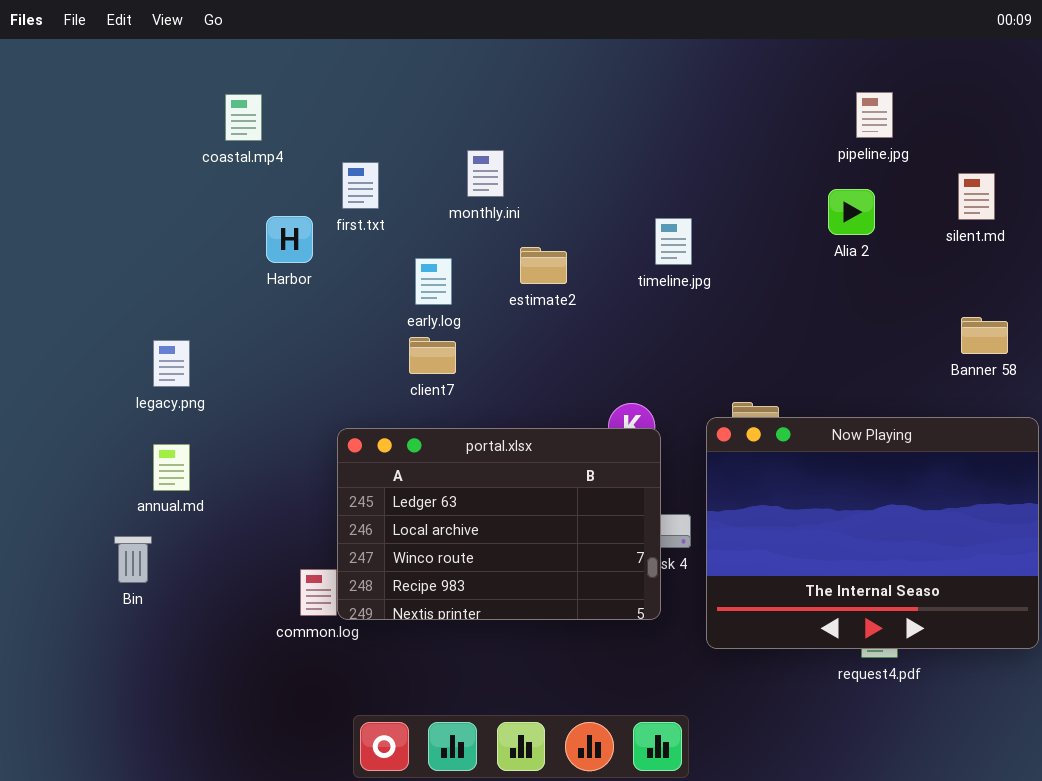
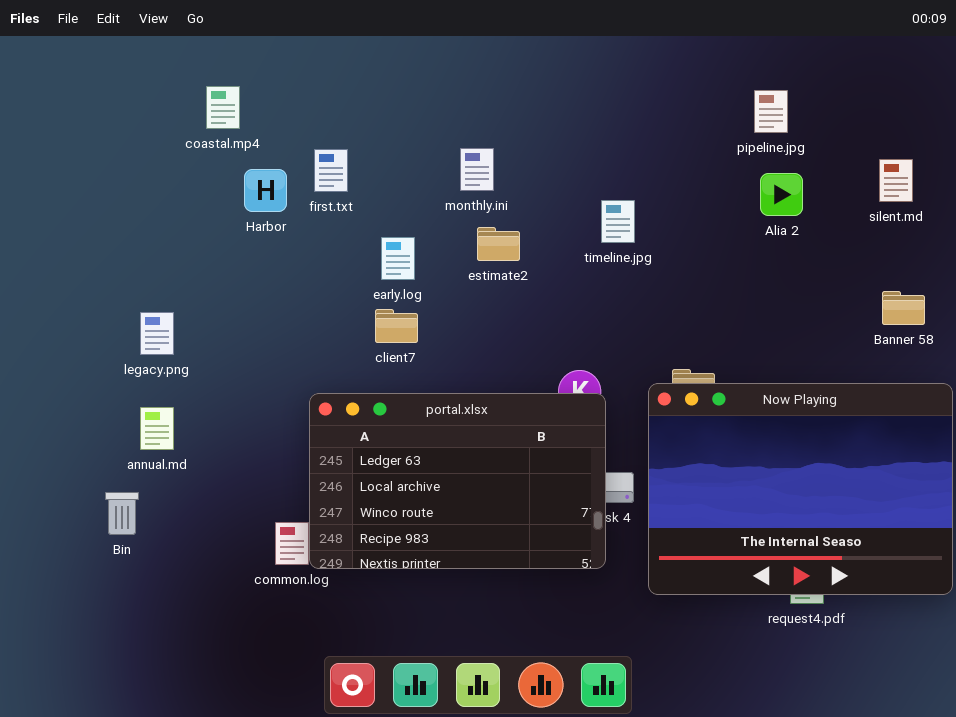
pipeline.jpg: [856,92,893,138] -> [754,90,788,133], moved
monthly.ini: [467,150,504,197] -> [460,148,494,191], moved
Harbor: [266,216,313,263] -> [244,169,287,212], moved

